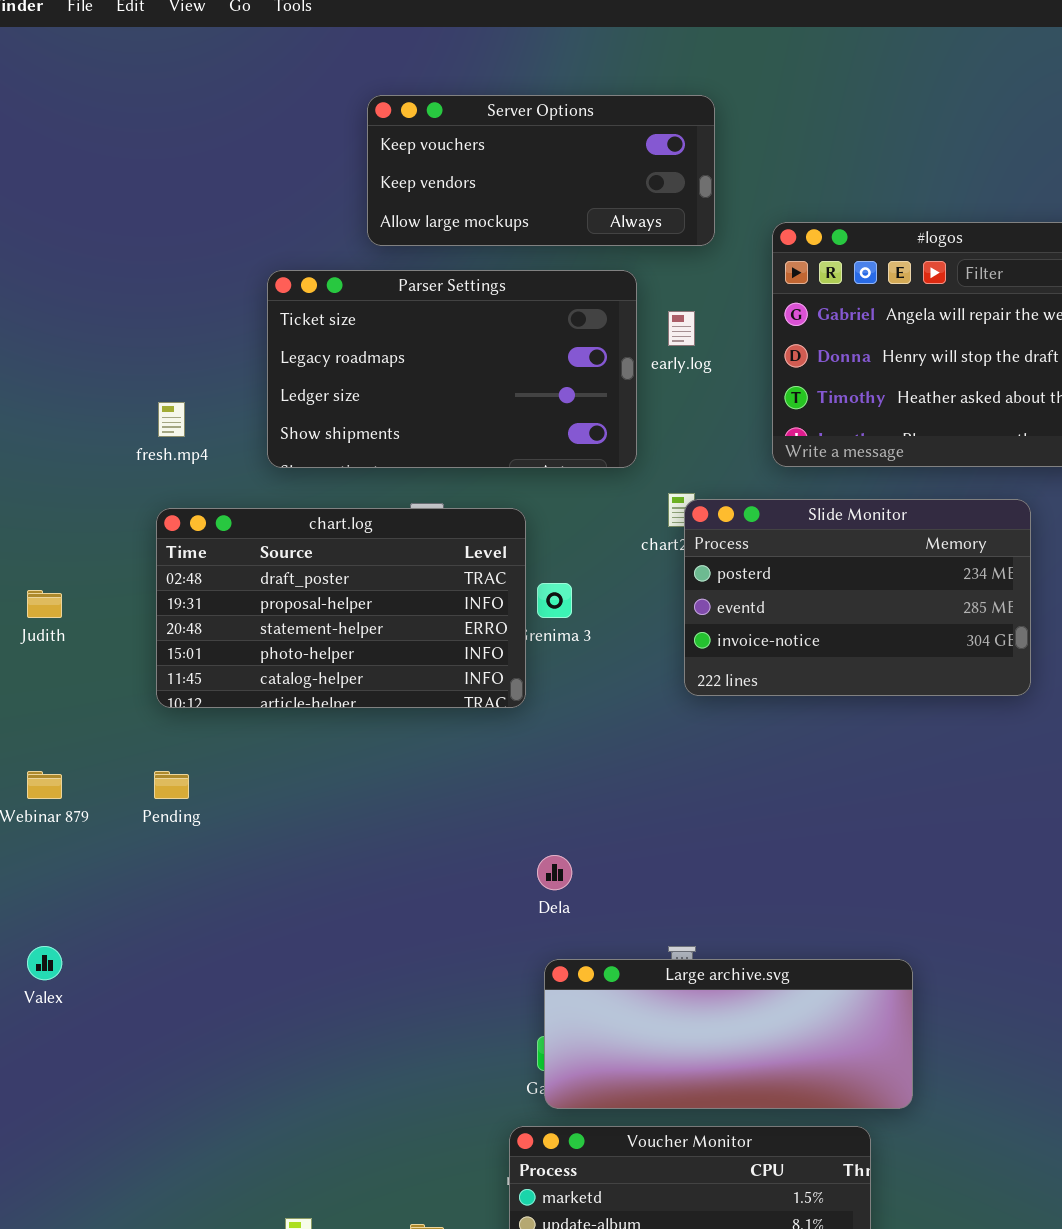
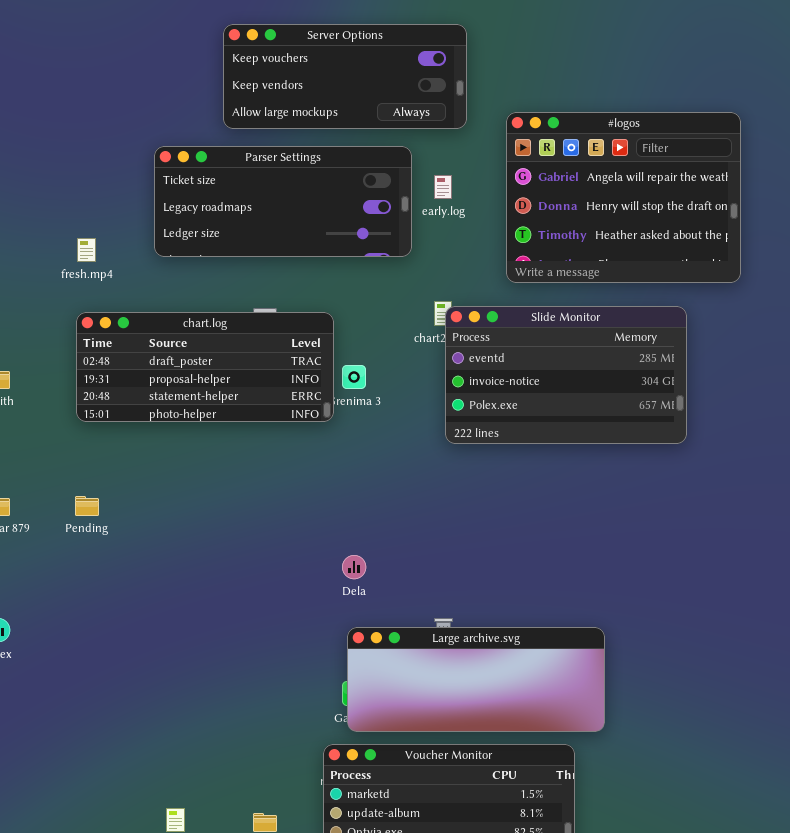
Parser Settings: [267,270,637,468] -> [154,146,412,257], resized
Slide Monitor: [684,499,1031,696] -> [445,306,687,444], scrolled down 1 row
chart.log: [156,508,526,708] -> [76,312,334,422], resized

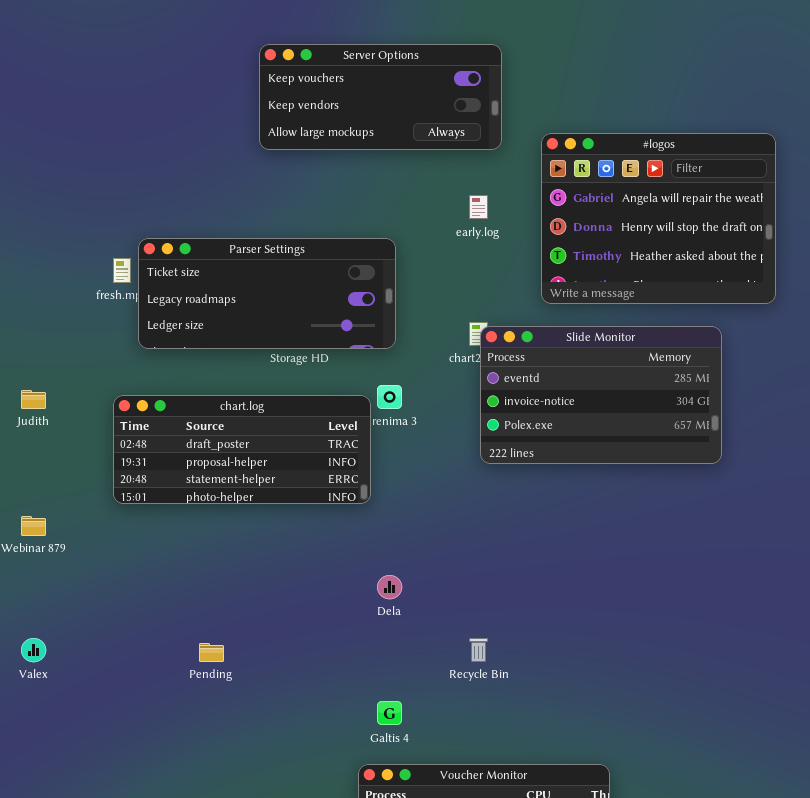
Parser Settings: [154,146,412,257] -> [138,238,396,349], moved
chart.log: [76,312,334,422] -> [113,395,371,504], moved
Pending: [75,496,99,516] -> [199,643,224,662], moved
Large archive.svg: [347,627,605,732] -> none, closed

